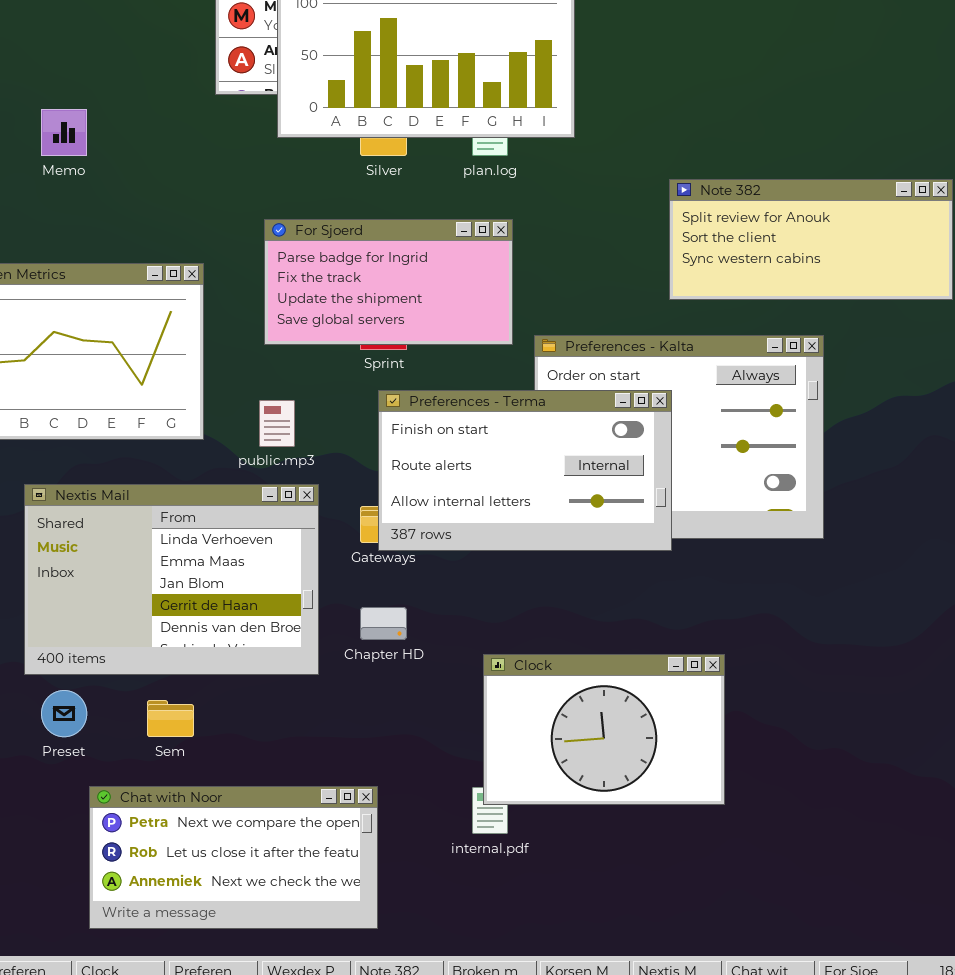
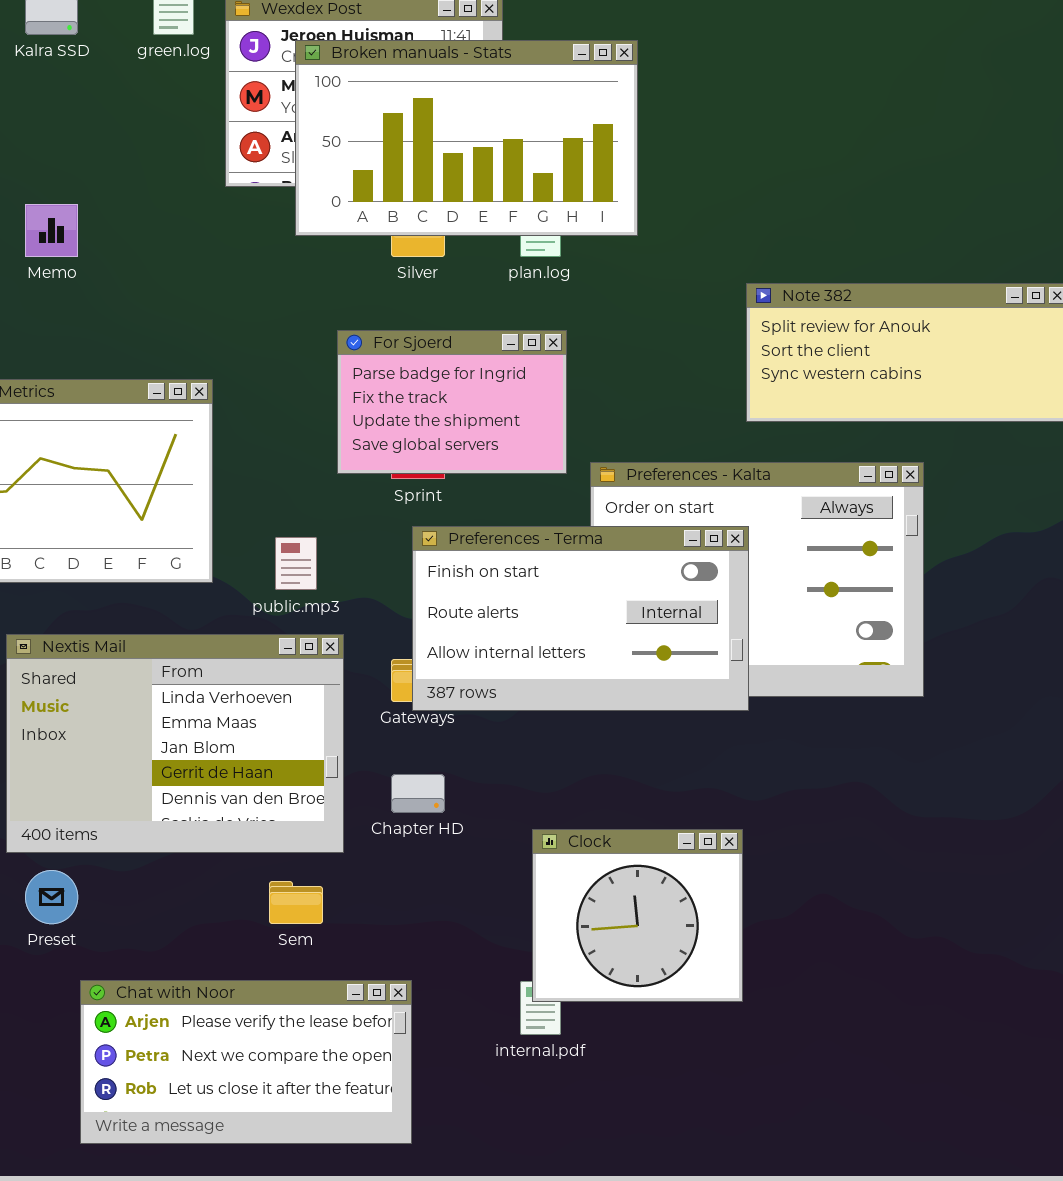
For Sjoerd: [264,219,513,345] -> [337,330,567,474], resized
Clock: [483,654,725,805] -> [532,829,743,1002], resized
Sem: [147,700,194,737] -> [269,881,323,924], moved
Chat with Noor: [89,786,378,929] -> [80,980,412,1144], scrolled up 1 row

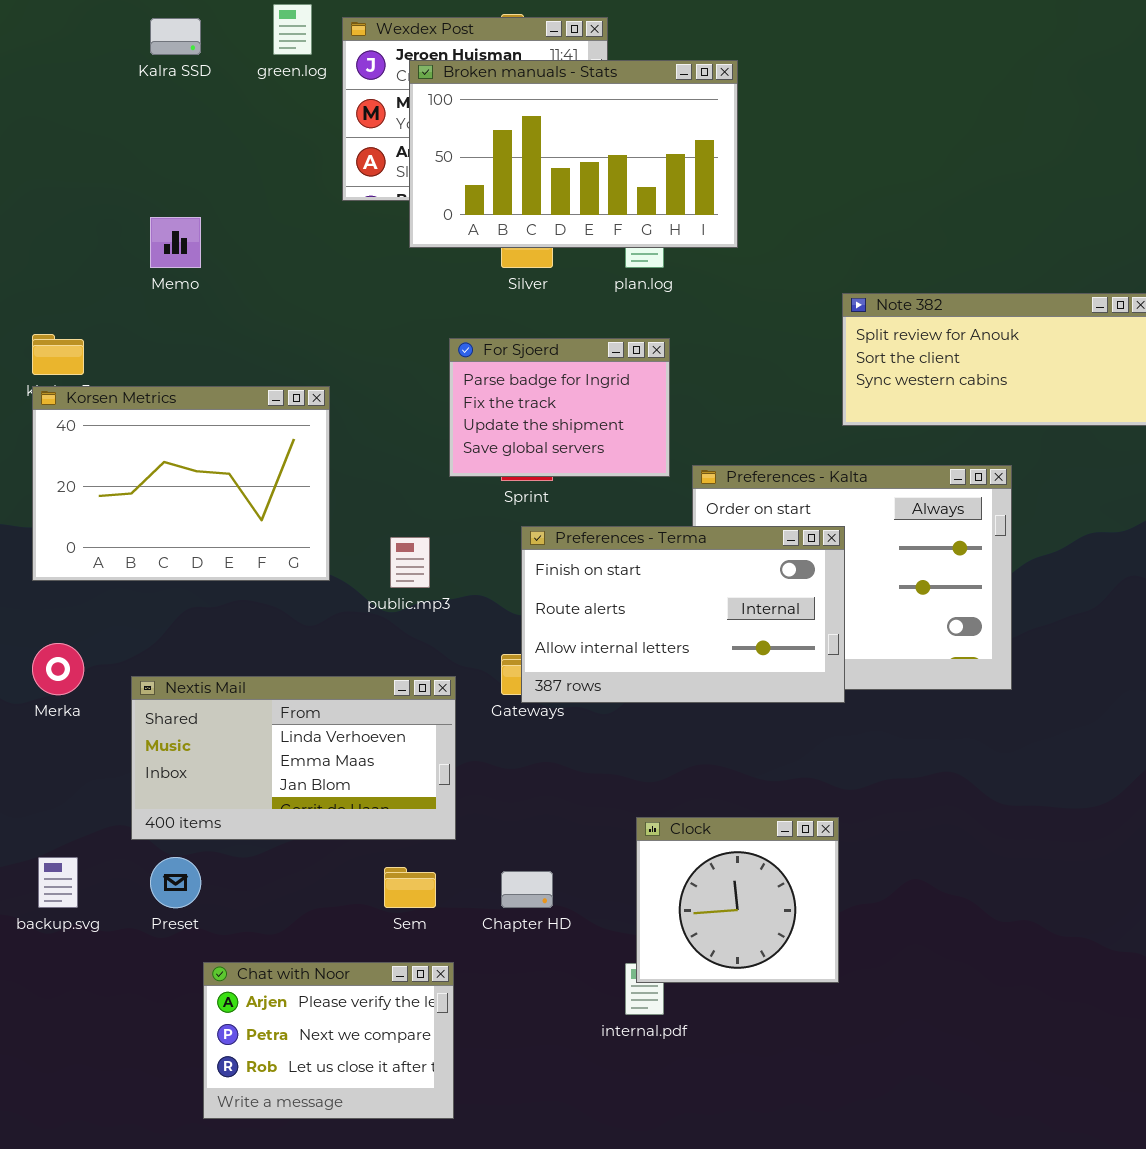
Nextis Mail: [6,634,344,853] -> [131,676,456,840], resized
Chapter HD: [391,774,445,813] -> [501,871,553,908], moved
Chat with Noor: [80,980,412,1144] -> [203,962,454,1119], resized

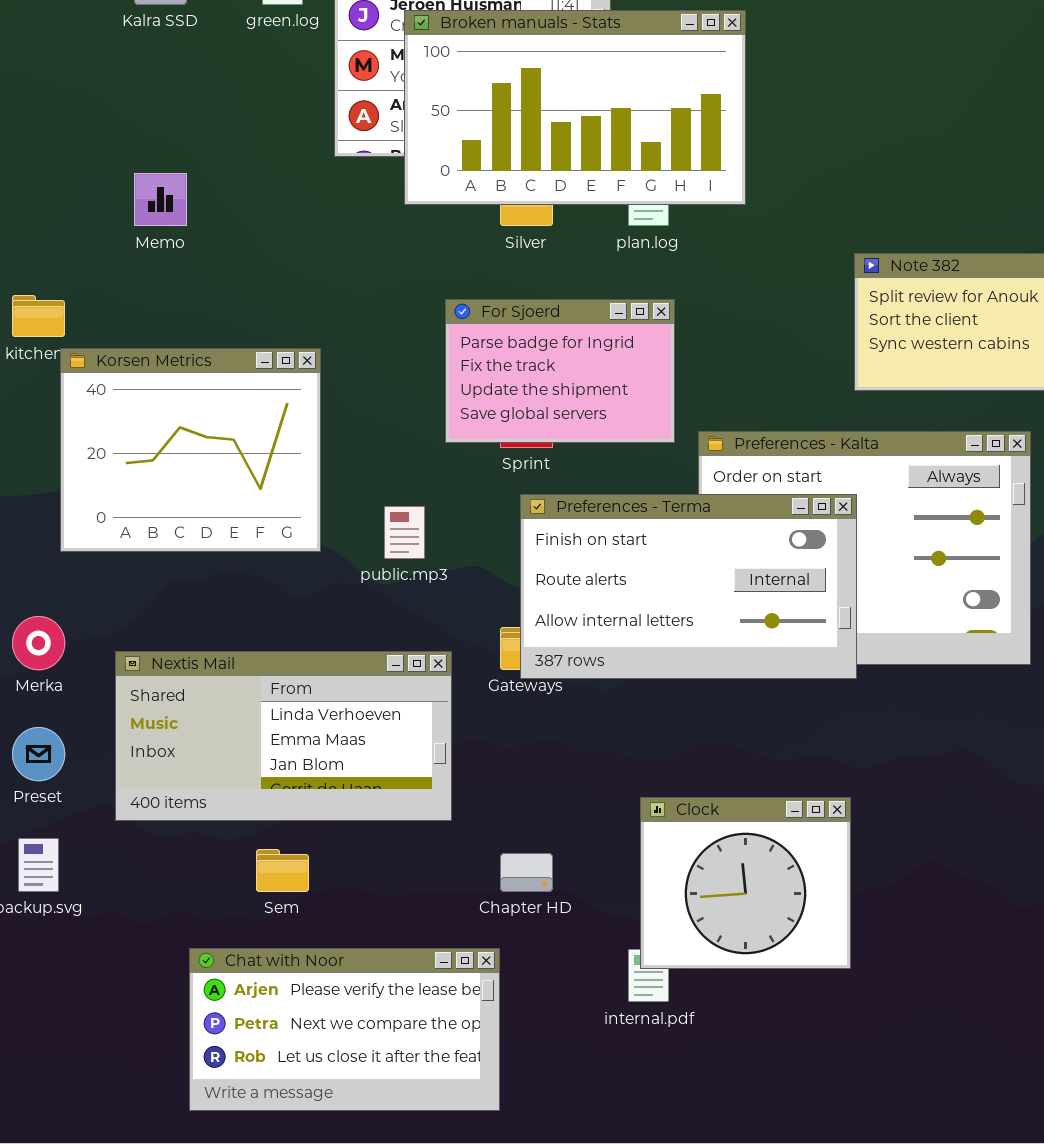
Korsen Metrics: [32,386,330,581] -> [60,348,321,552], resized
Preset: [150,857,201,908] -> [12,727,65,781], moved
Sem: [384,867,436,908] -> [256,849,309,892], moved
Chat with Noor: [203,962,454,1119] -> [189,948,500,1111], resized

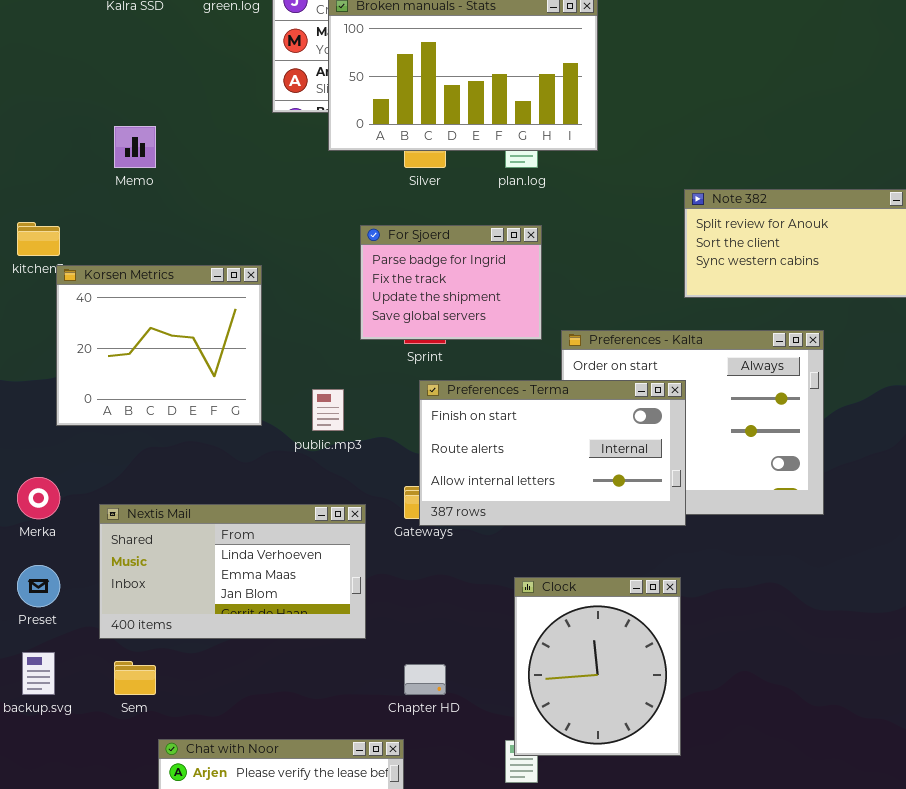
Clock: [640,797,851,969] -> [514,577,681,756], resized
Sem: [256,849,309,892] -> [114,661,156,695], moved

